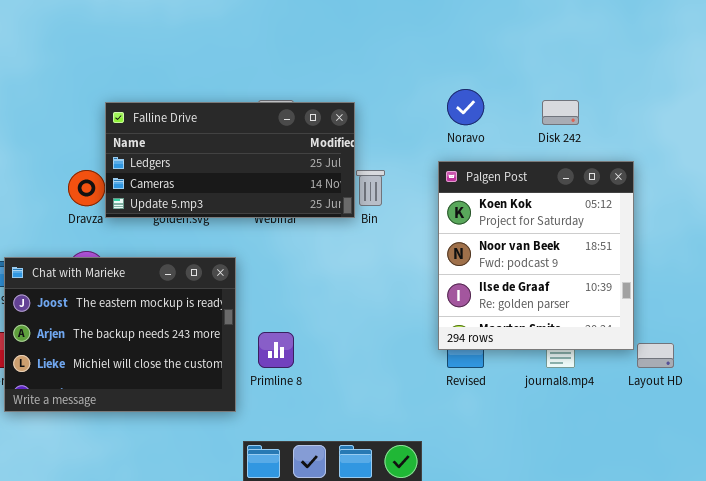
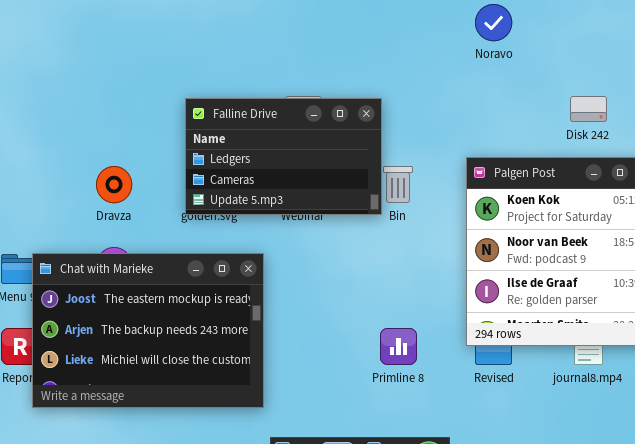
Noravo: [447,89,484,125] -> [475,4,512,41], moved
Falline Drive: [105,102,355,218] -> [185,98,382,215], resized
Primline 8: [258,332,294,368] -> [380,328,417,365], moved

